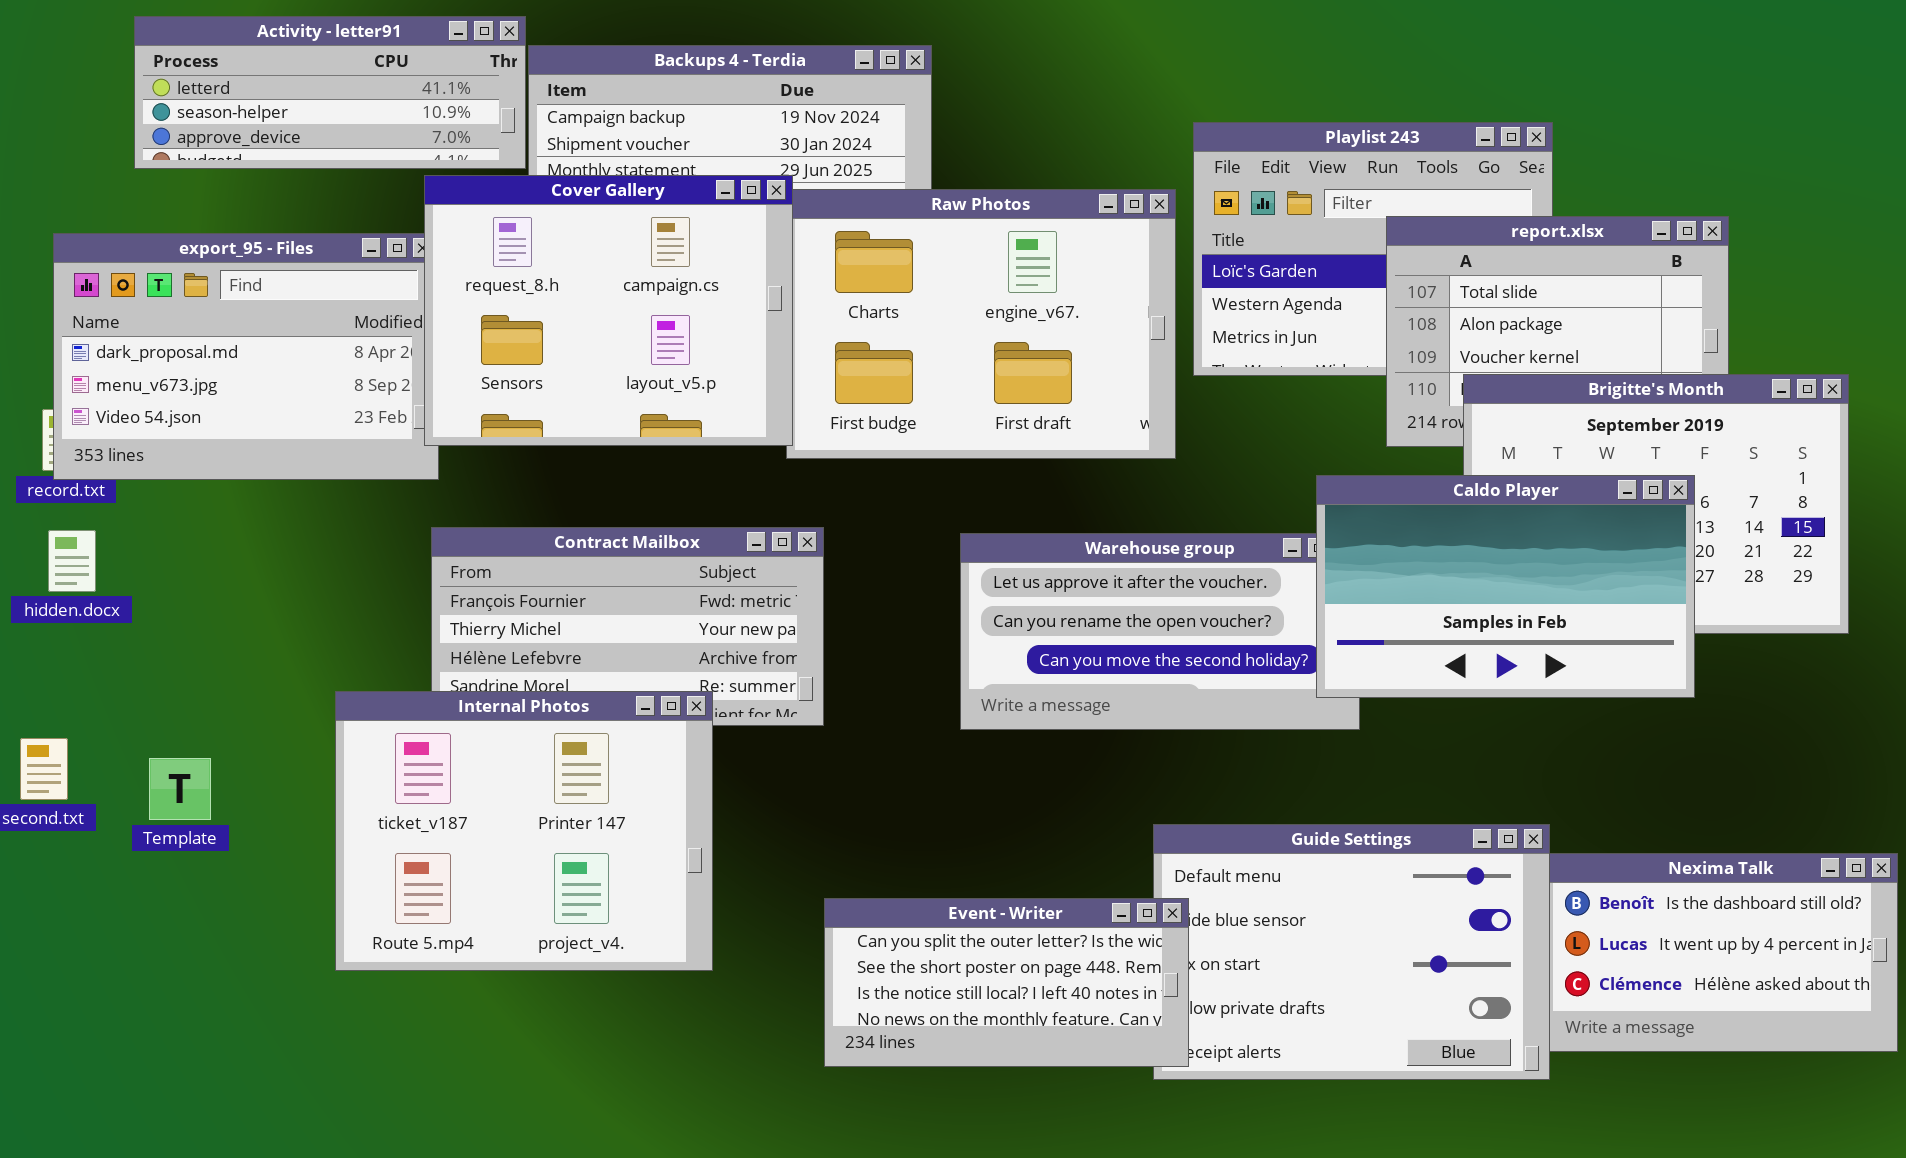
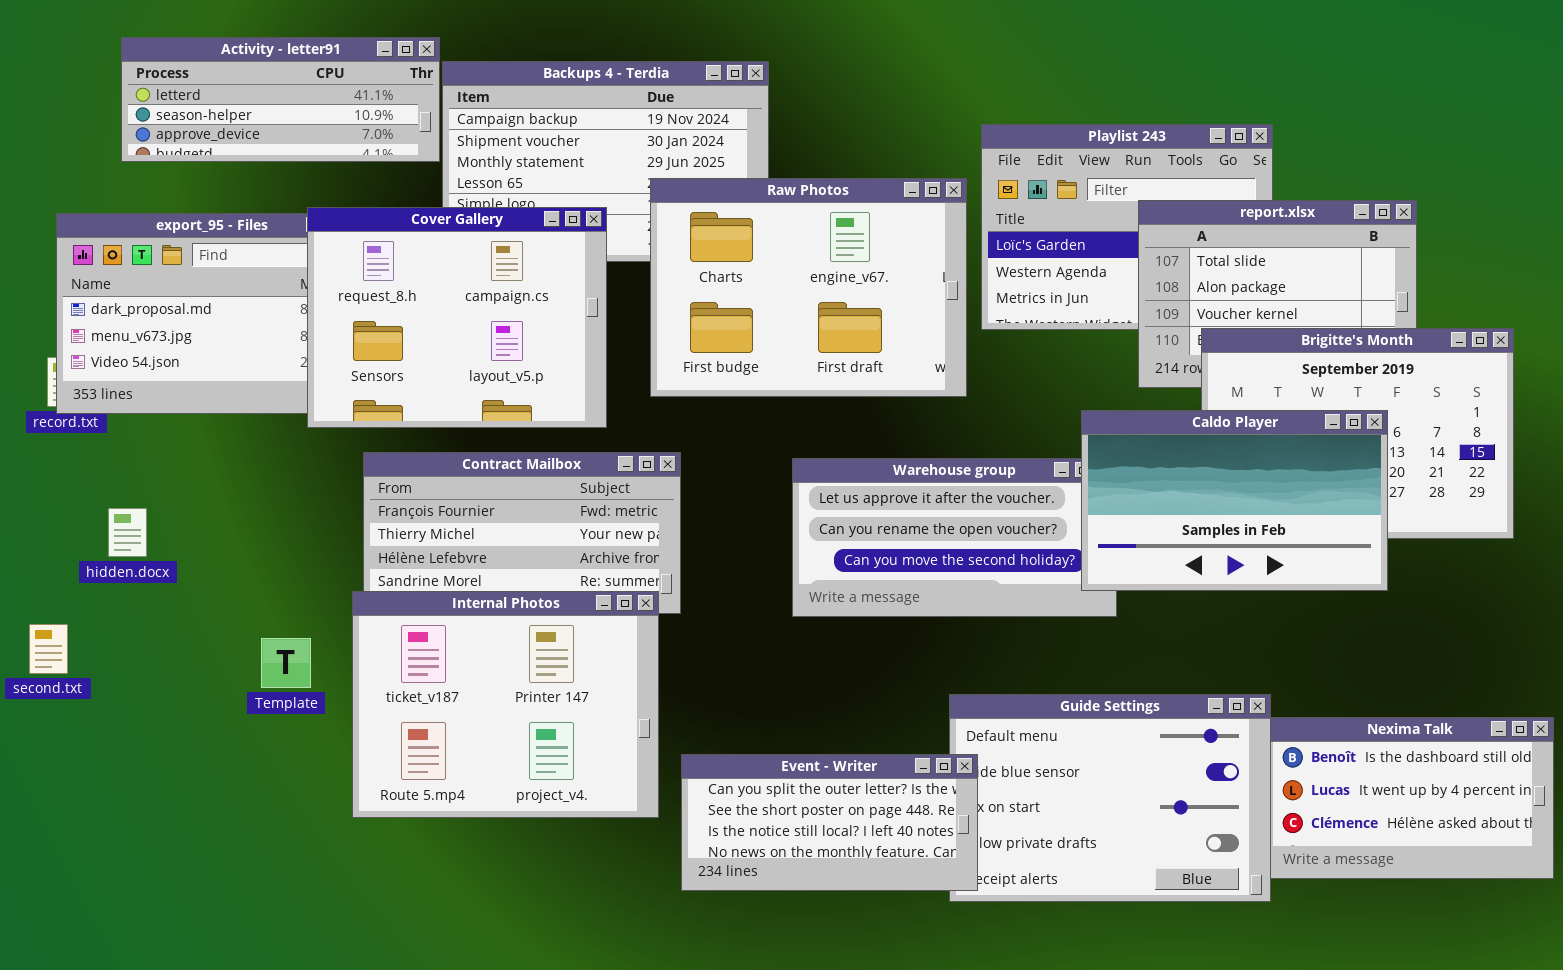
Cover Gallery: [424,175,793,446] -> [307,207,607,428], moved
hidden.docx: [48,530,96,592] -> [108,508,147,557], moved
Internal Photos: [335,691,713,971] -> [352,591,659,818], moved
Template: [149,758,211,820] -> [261,638,311,688], moved

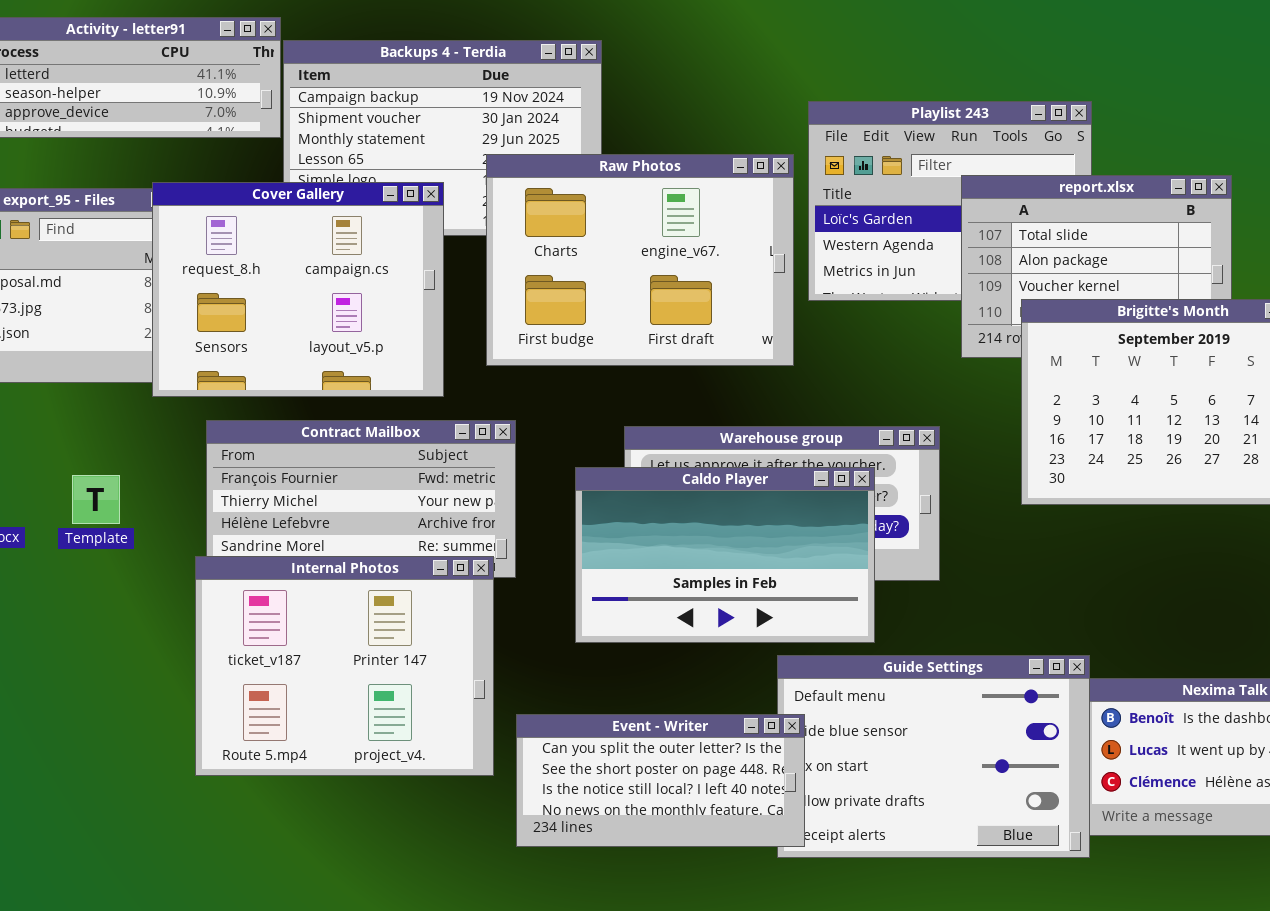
Caldo Player: [1081,410,1388,591] -> [575,467,875,643], moved
Template: [261,638,311,688] -> [72,475,120,524], moved

